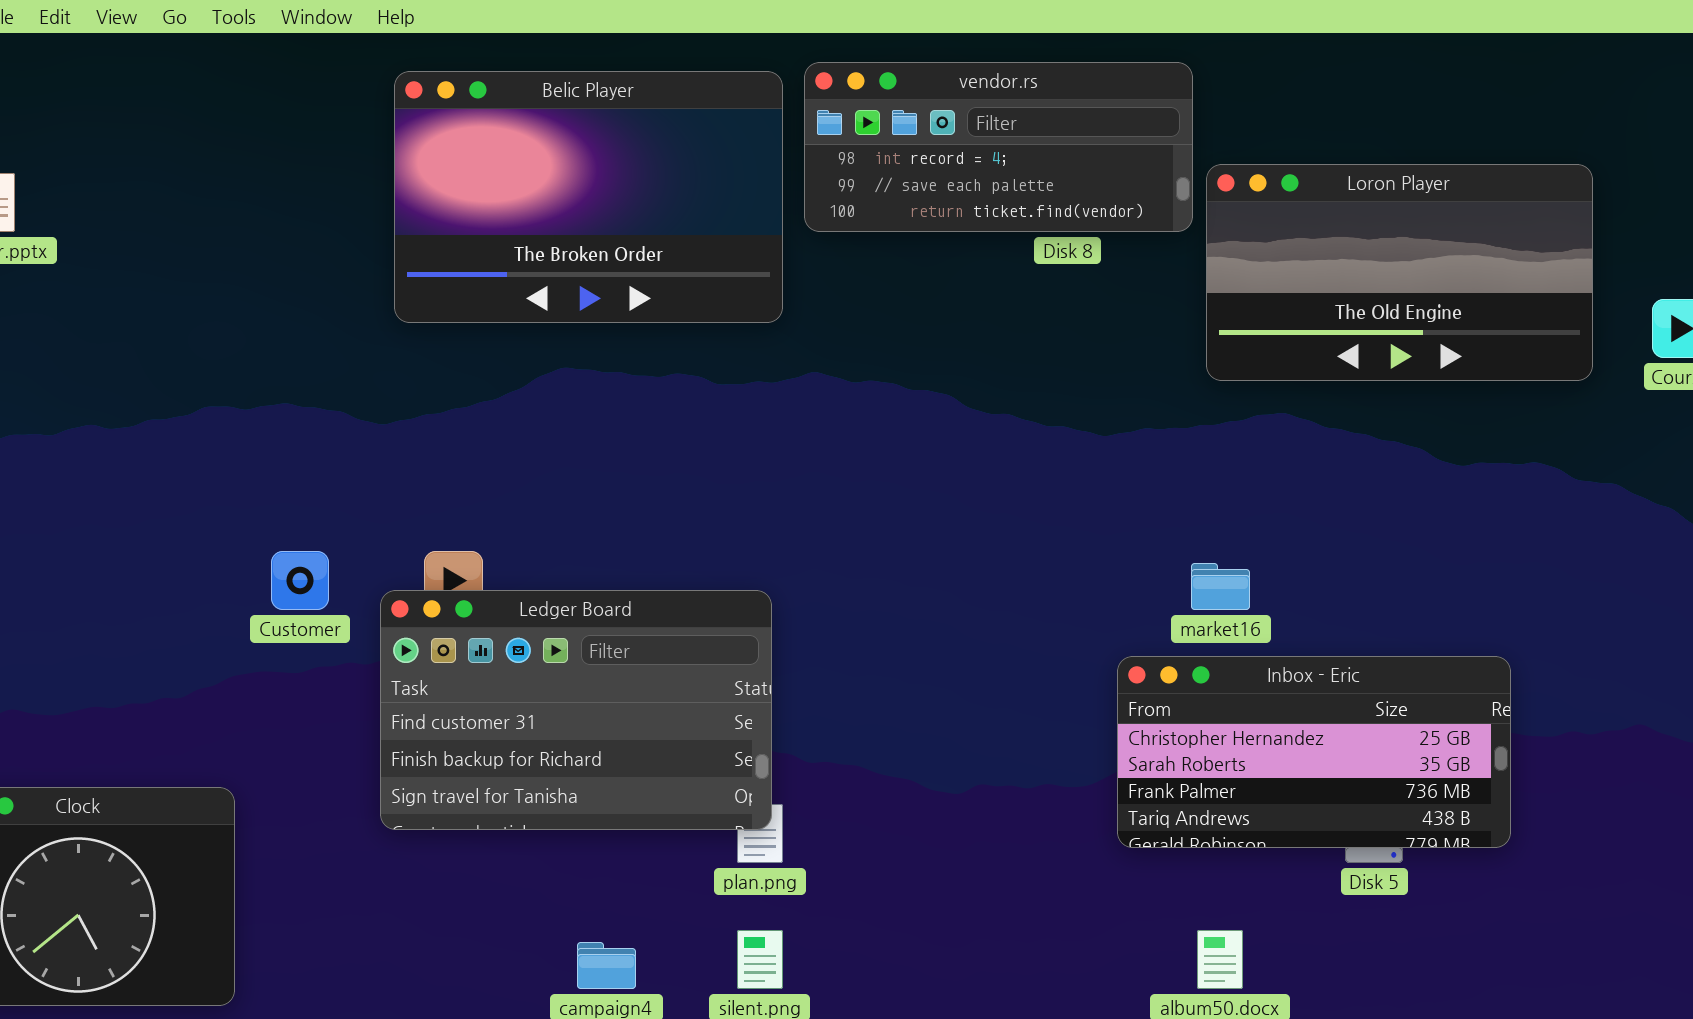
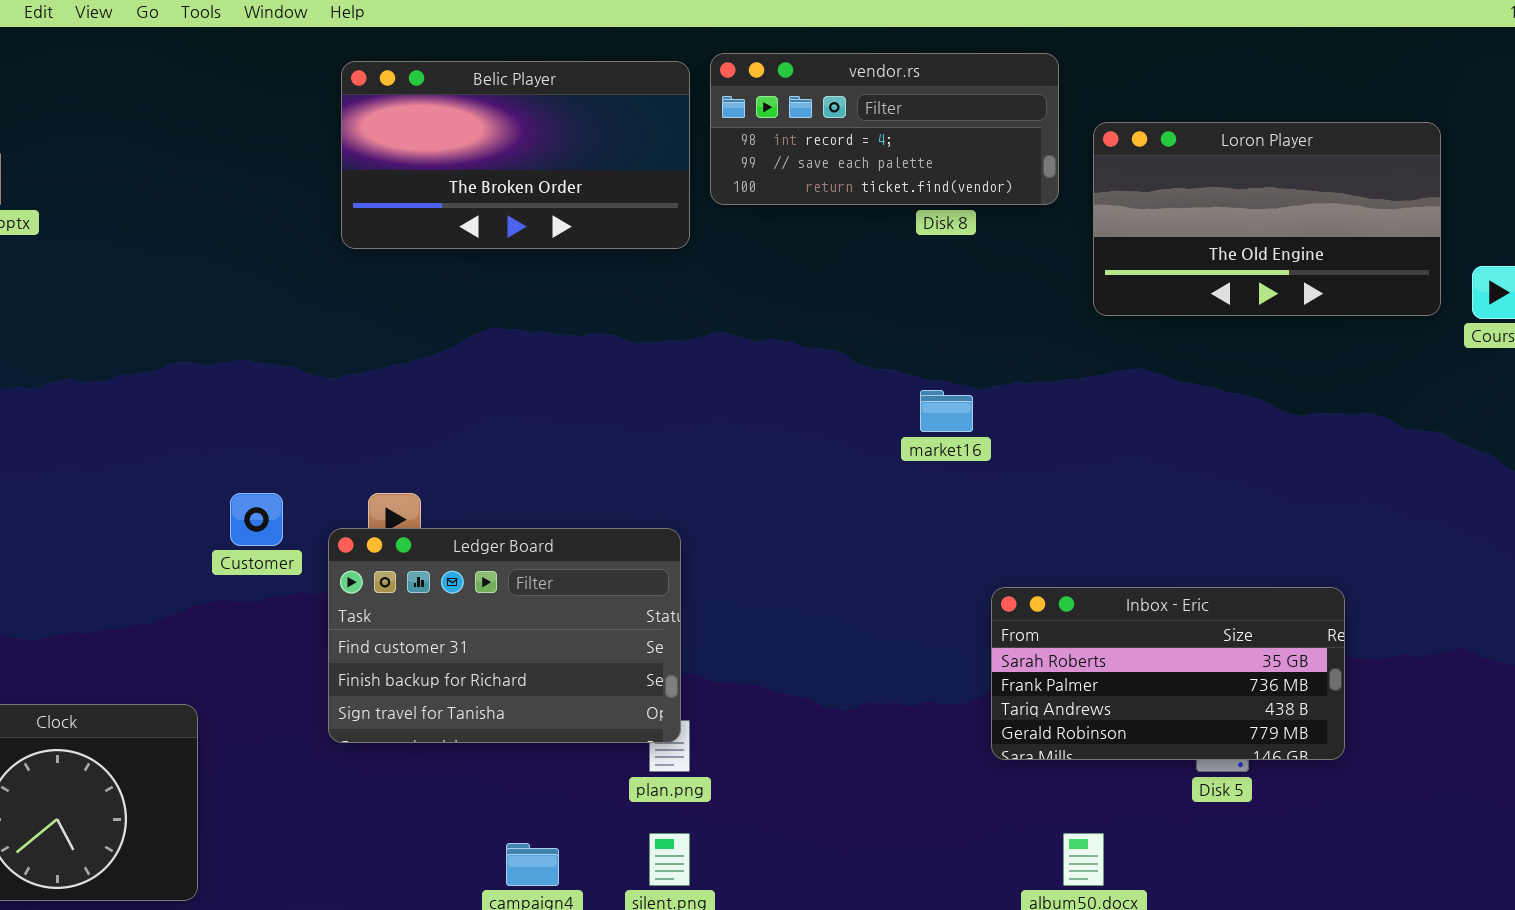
Belic Player: [394,71,783,323] -> [341,61,690,249], resized
Loron Player: [1206,164,1593,381] -> [1093,122,1441,316], moved
market16: [1191,563,1250,610] -> [920,390,973,432], moved
Inbox - Eric: [1117,656,1511,848] -> [991,587,1345,760], scrolled down 1 row

